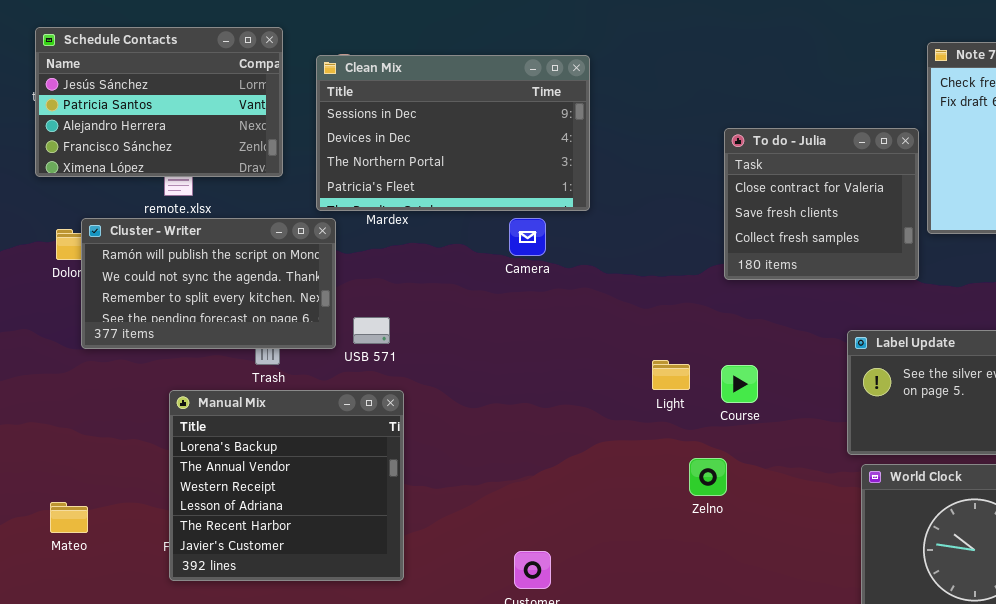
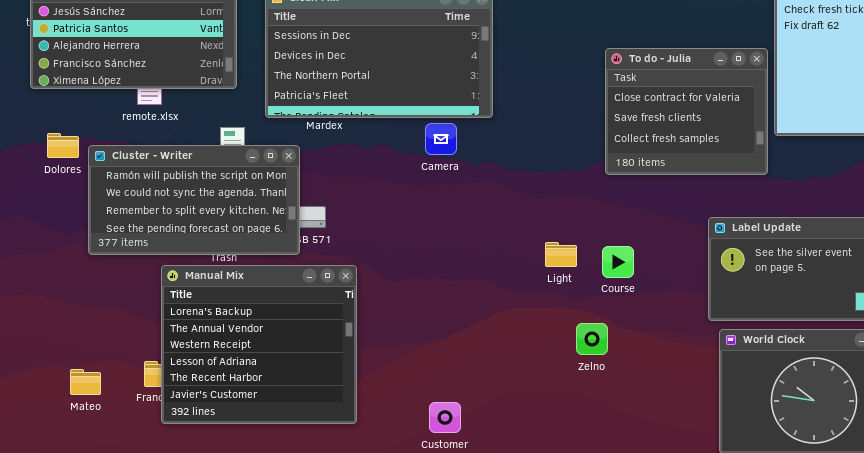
Cluster - Writer: [81,218,336,349] -> [88,145,300,255], moved
Manual Mix: [169,390,404,581] -> [161,265,357,424], moved
Mateo: [50,502,88,533] -> [70,369,101,395], moved

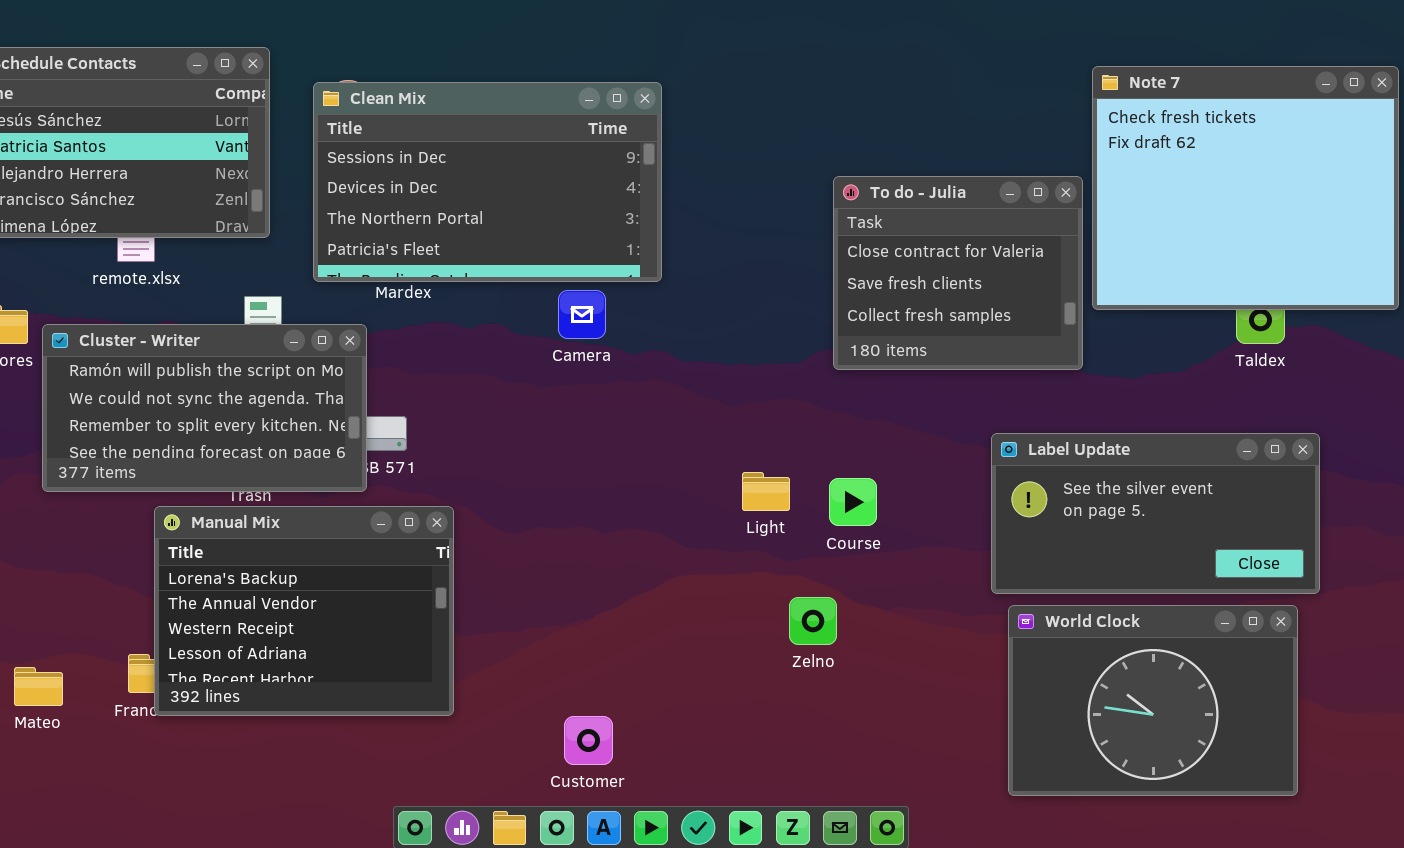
Manual Mix: [161,265,357,424] -> [154,506,454,716], resized

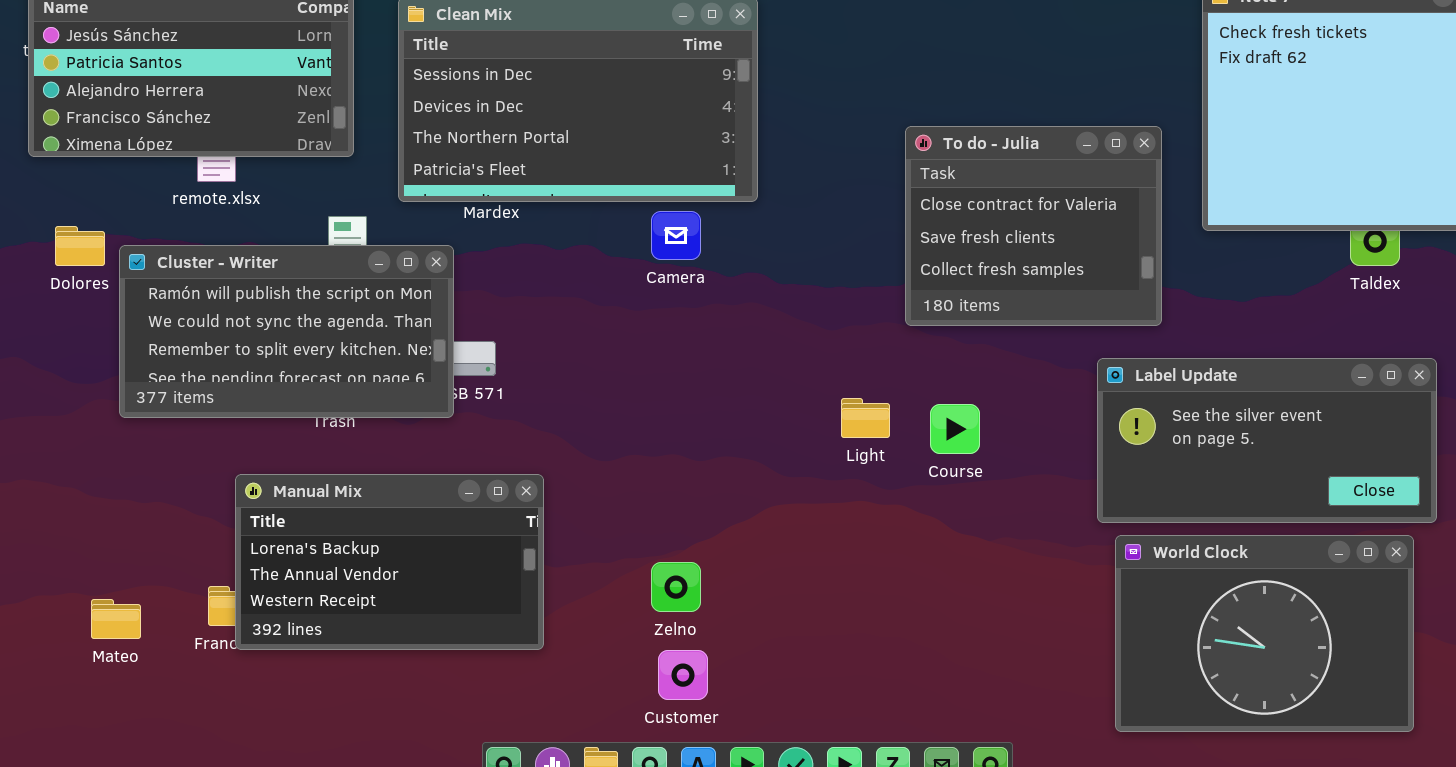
To do - Julia: [833,176,1083,370] -> [905,126,1162,326], moved
Manual Mix: [154,506,454,716] -> [235,474,544,650], resized
Zelno: [789,597,837,645] -> [651,562,701,612], moved

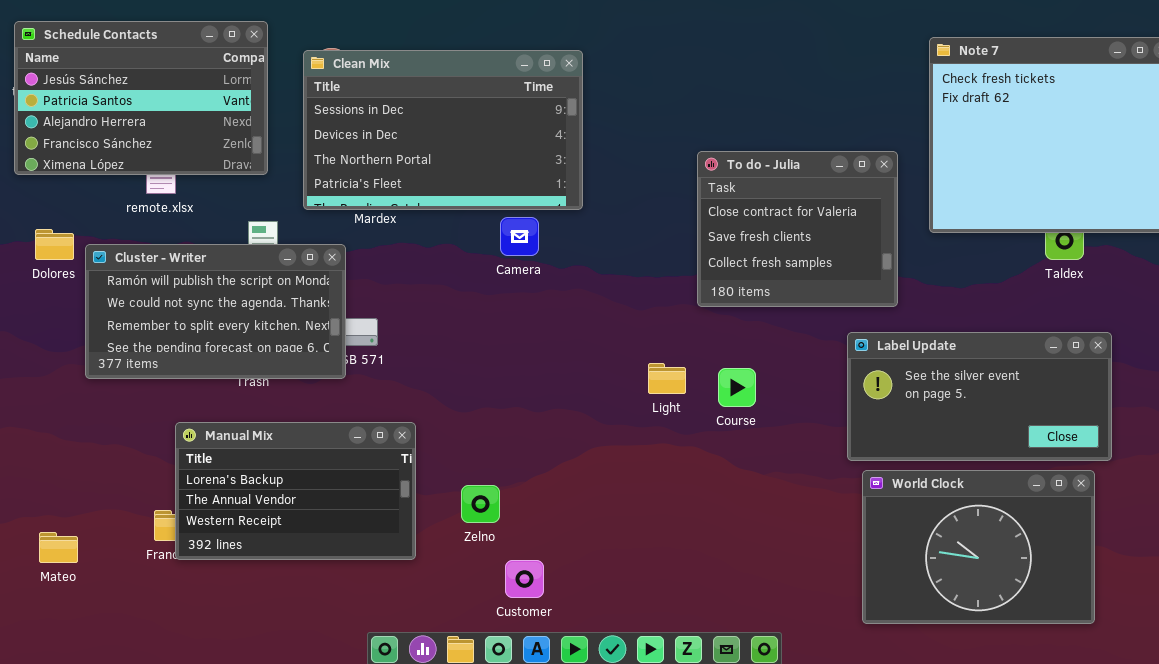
Zelno: [651,562,701,612] -> [461,485,500,523], moved
Mateo: [91,599,141,639] -> [39,532,78,563], moved

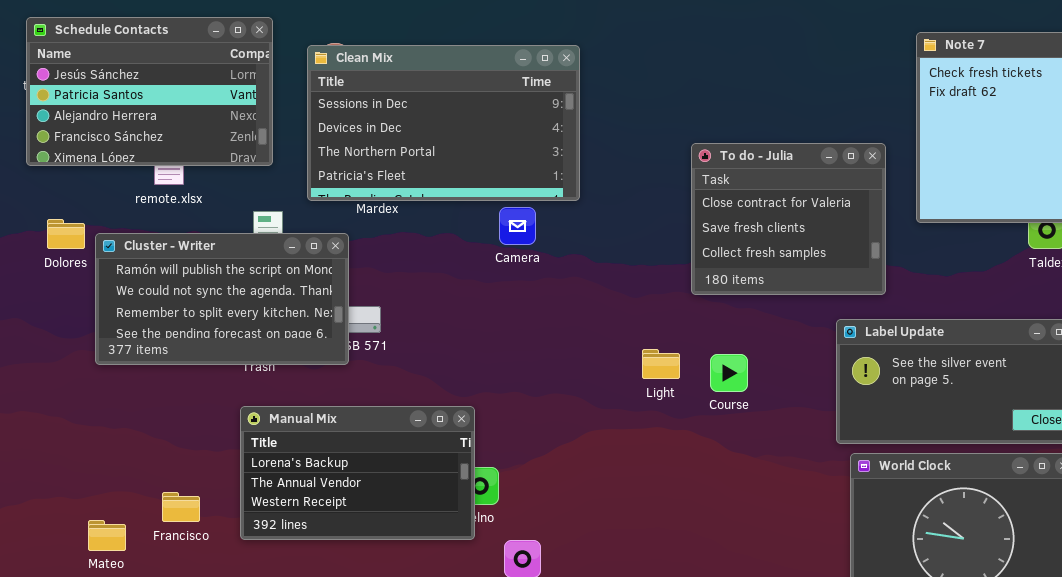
Manual Mix: [175,422,416,560] -> [240,406,475,540], moved
Mateo: [39,532,78,563] -> [88,520,126,551], moved

